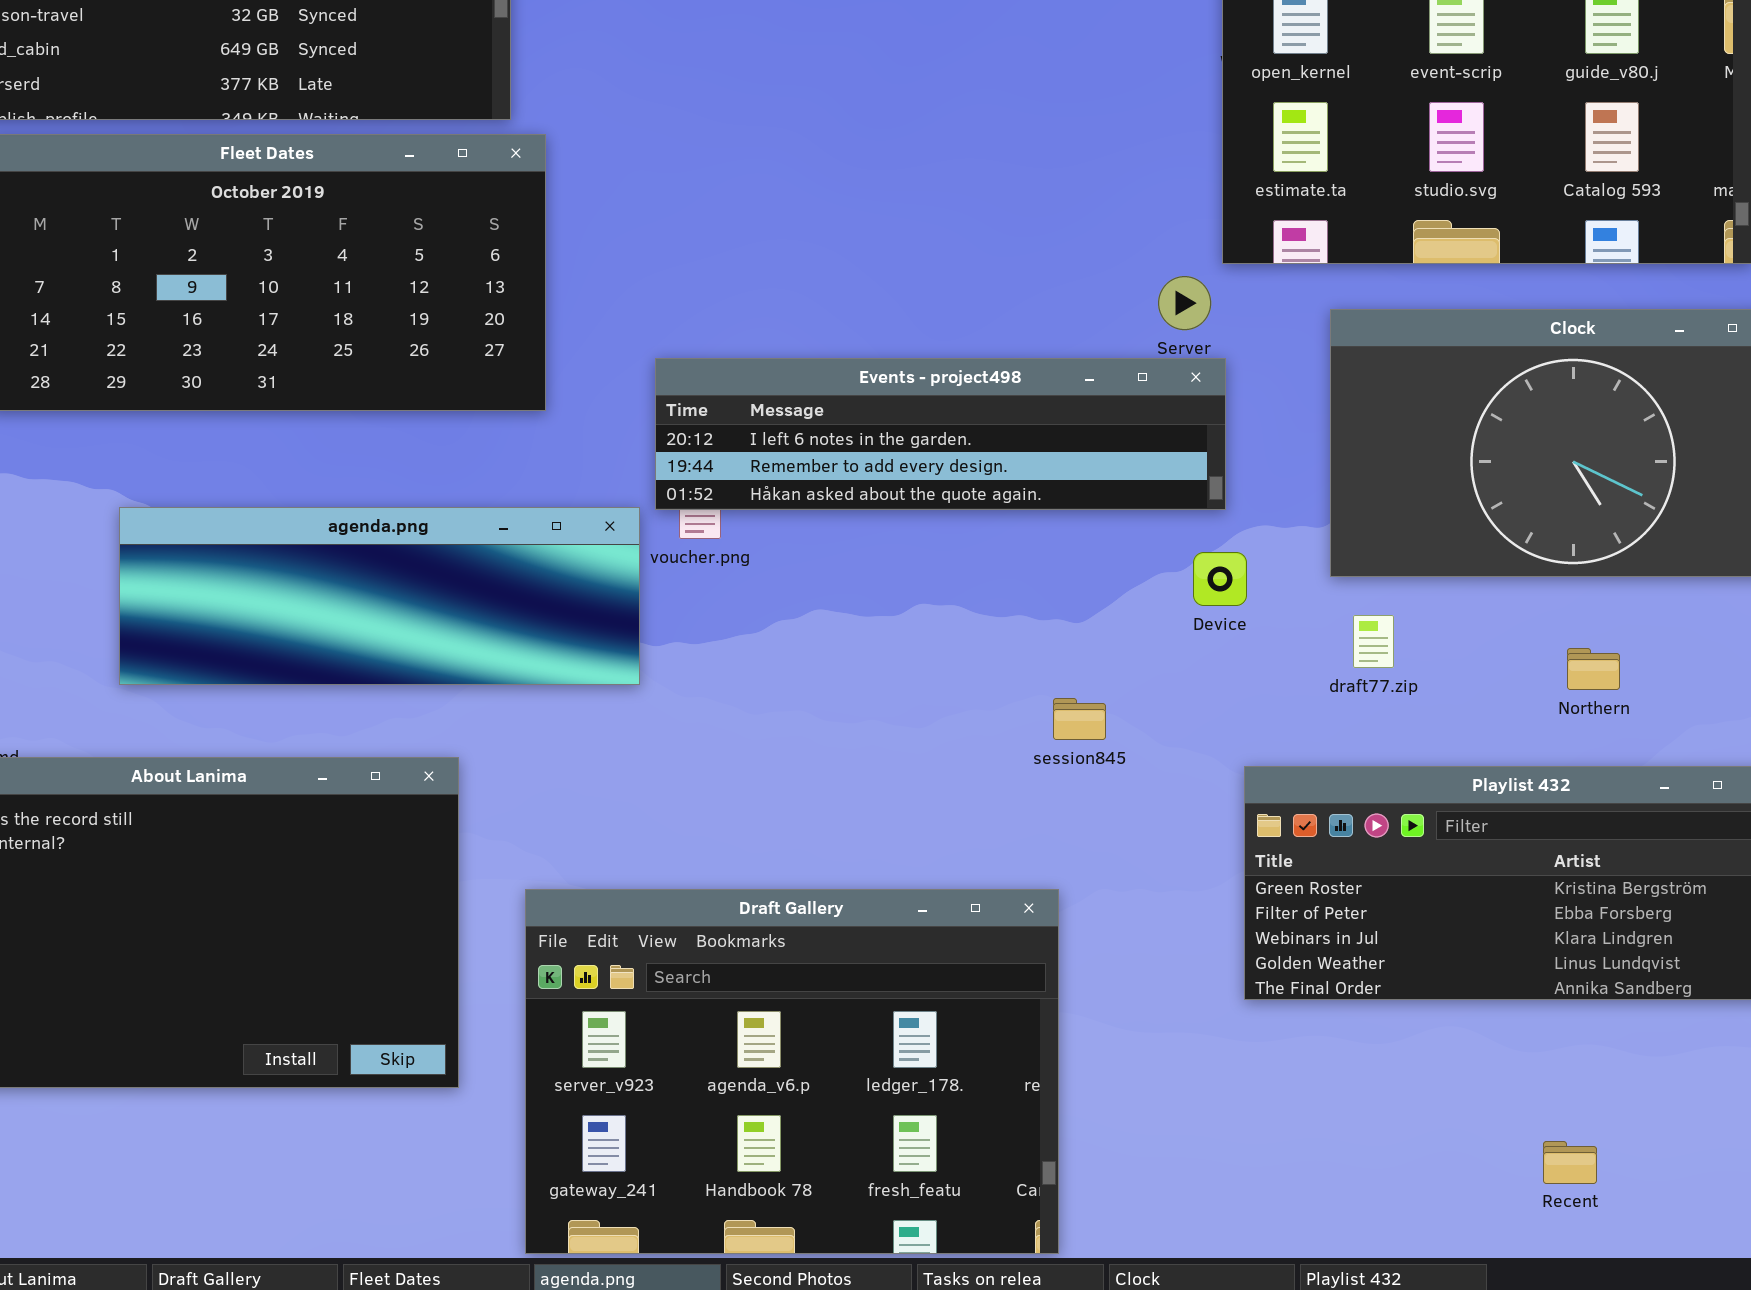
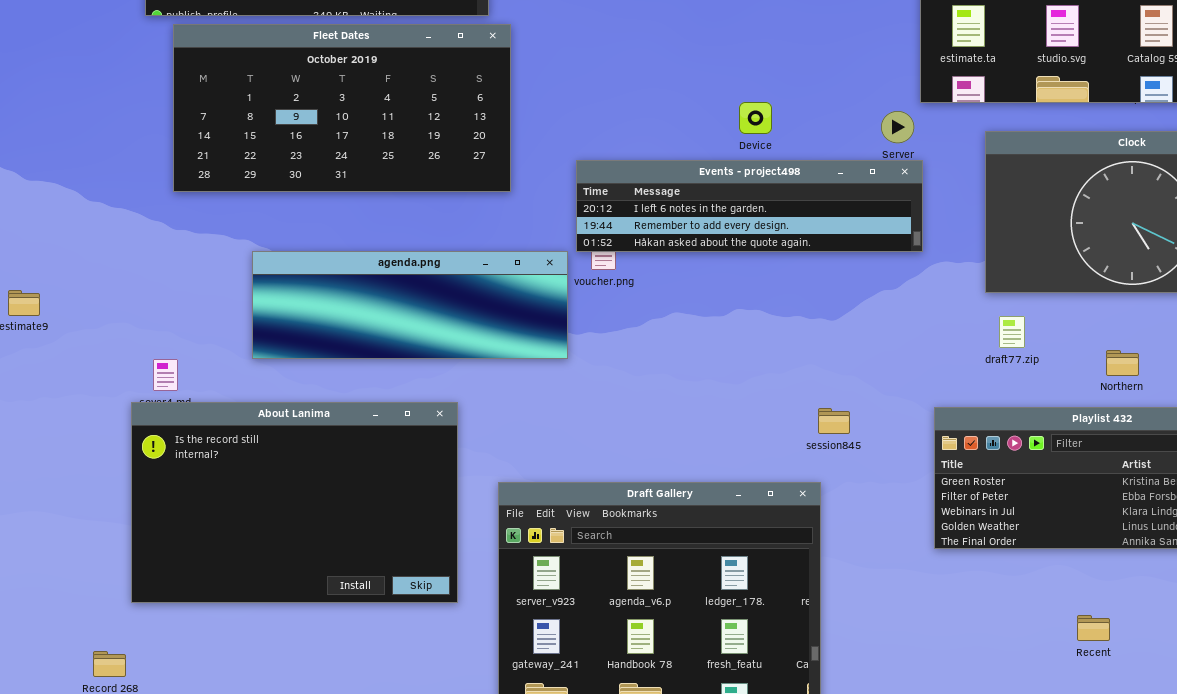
Device: [1193,552,1247,606] -> [739,102,772,134], moved
Northern: [1567,648,1620,690] -> [1106,350,1139,376], moved
session845: [1053,698,1106,740] -> [818,408,850,434], moved
Recent: [1543,1141,1597,1184] -> [1077,615,1110,641], moved

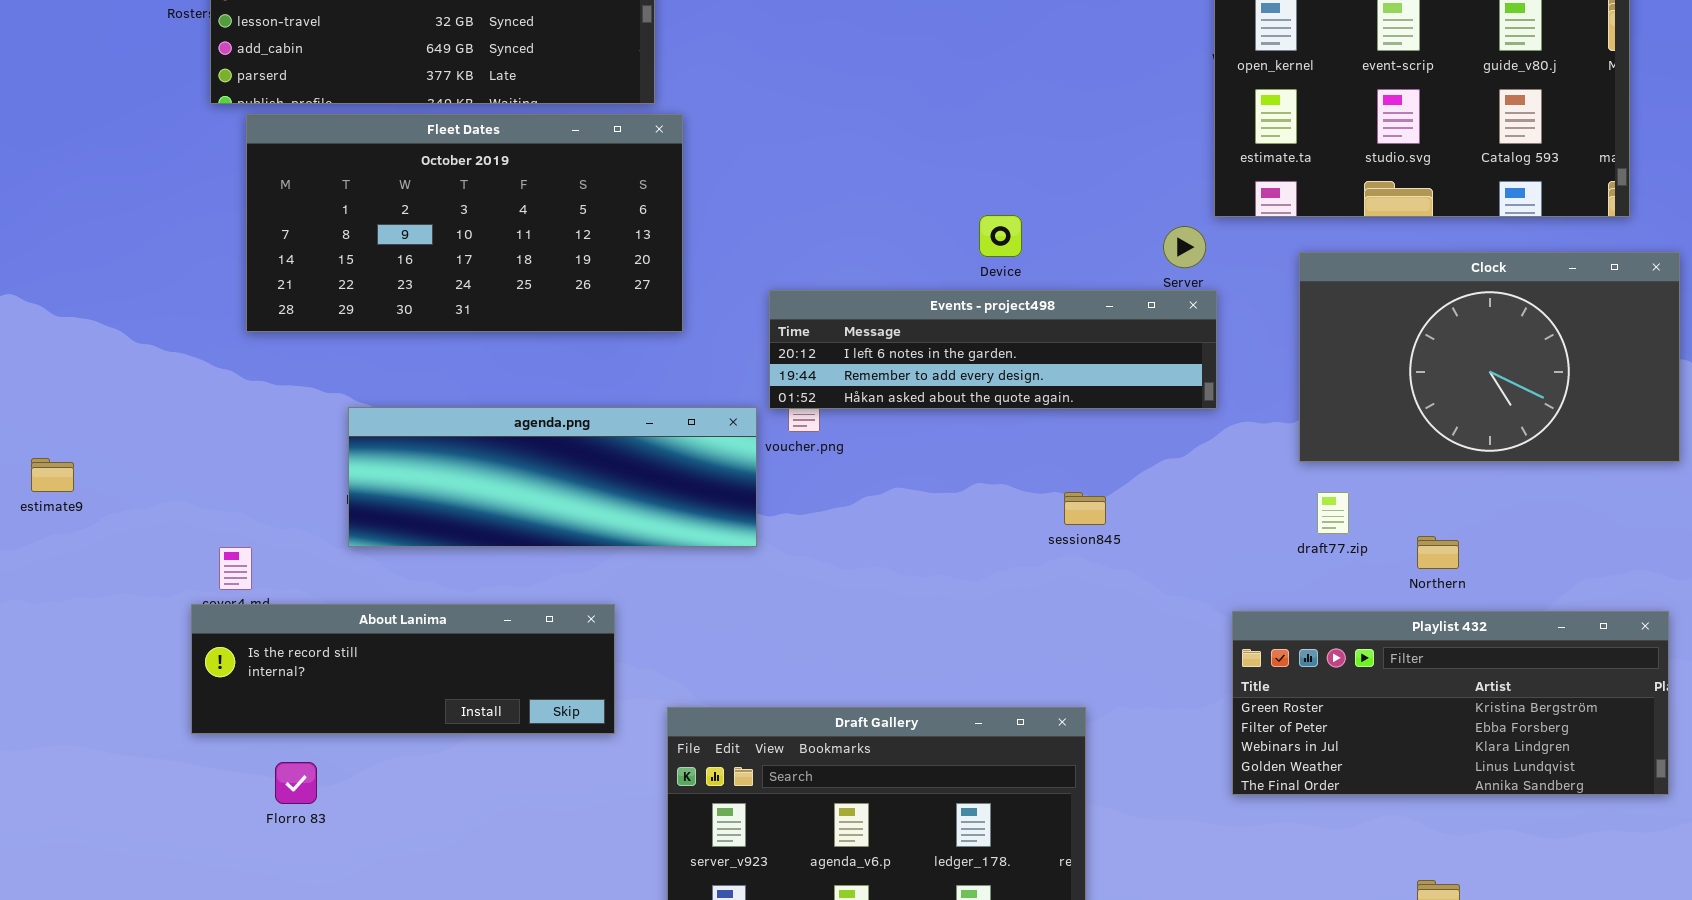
Northern: [1106,350,1139,376] -> [1417,536,1459,569], moved
About Lanima: [131,402,458,603] -> [191,604,615,734], resized
session845: [818,408,850,434] -> [1064,492,1106,525], moved

